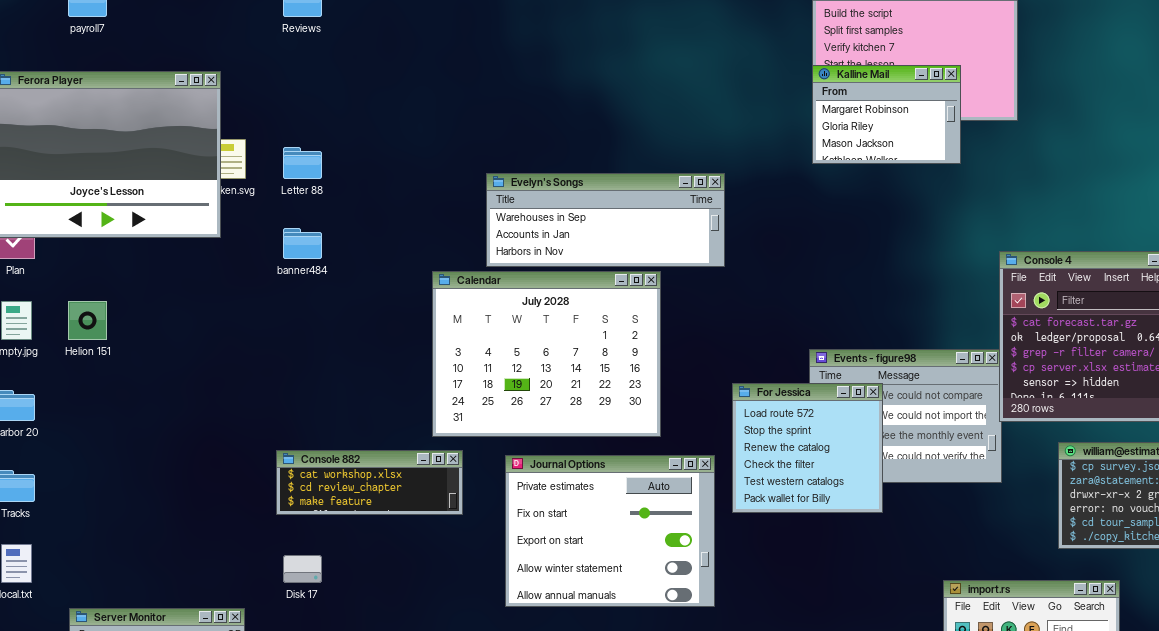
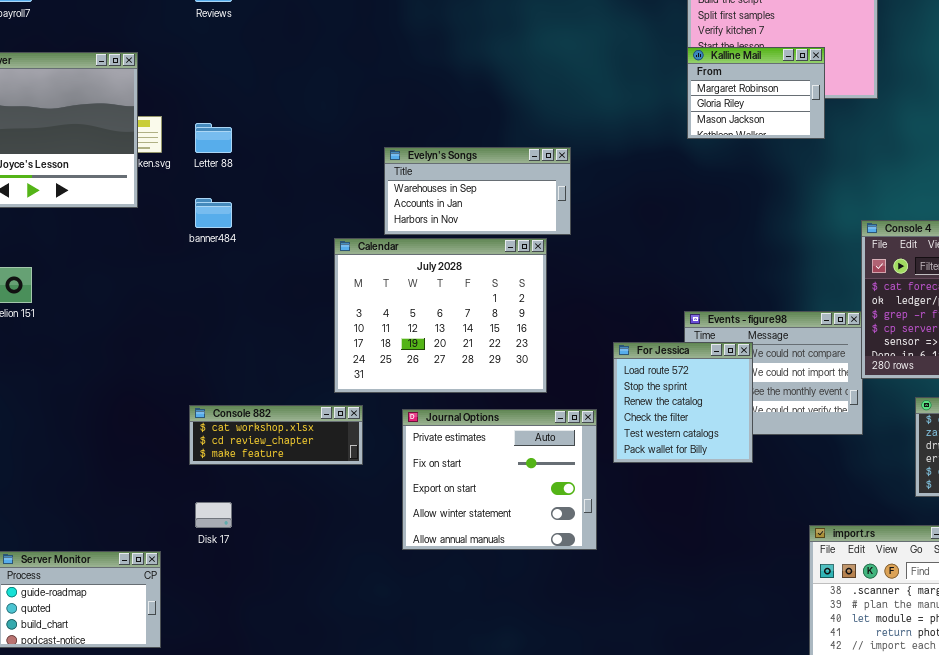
Evelyn's Songs: [486,173,725,267] -> [384,147,571,235], resized

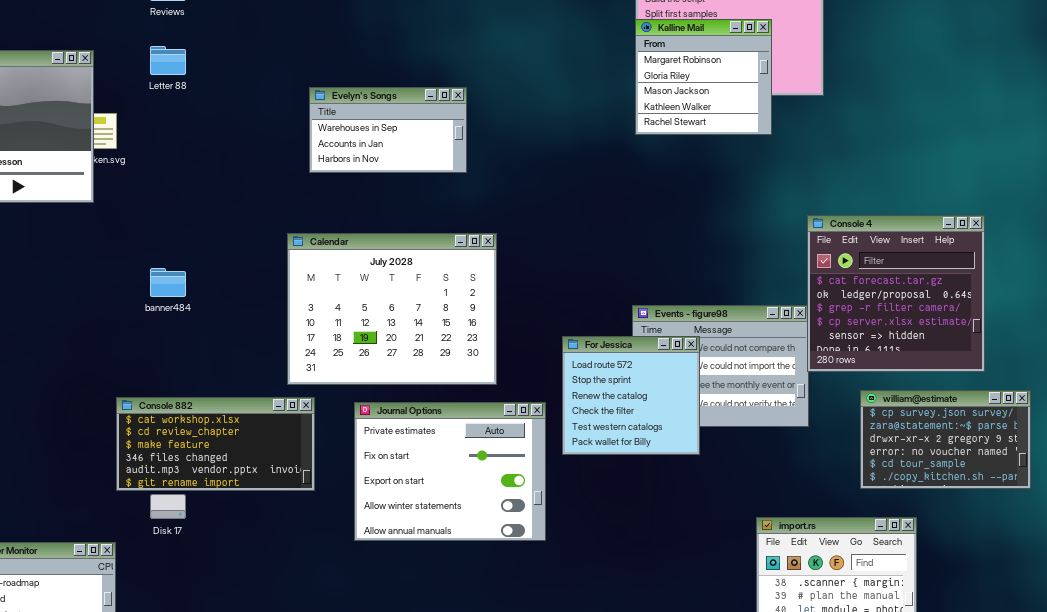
Kalline Mail: [687,47,825,139] -> [635,19,772,135], resized
Letter 88: [195,123,232,153] -> [150,46,186,75], moved
Evelyn's Songs: [384,147,571,235] -> [309,87,467,173], moved, resized
banner484: [195,198,232,228] -> [150,268,186,297], moved
Console 882: [189,405,363,465] -> [116,397,315,491], resized

